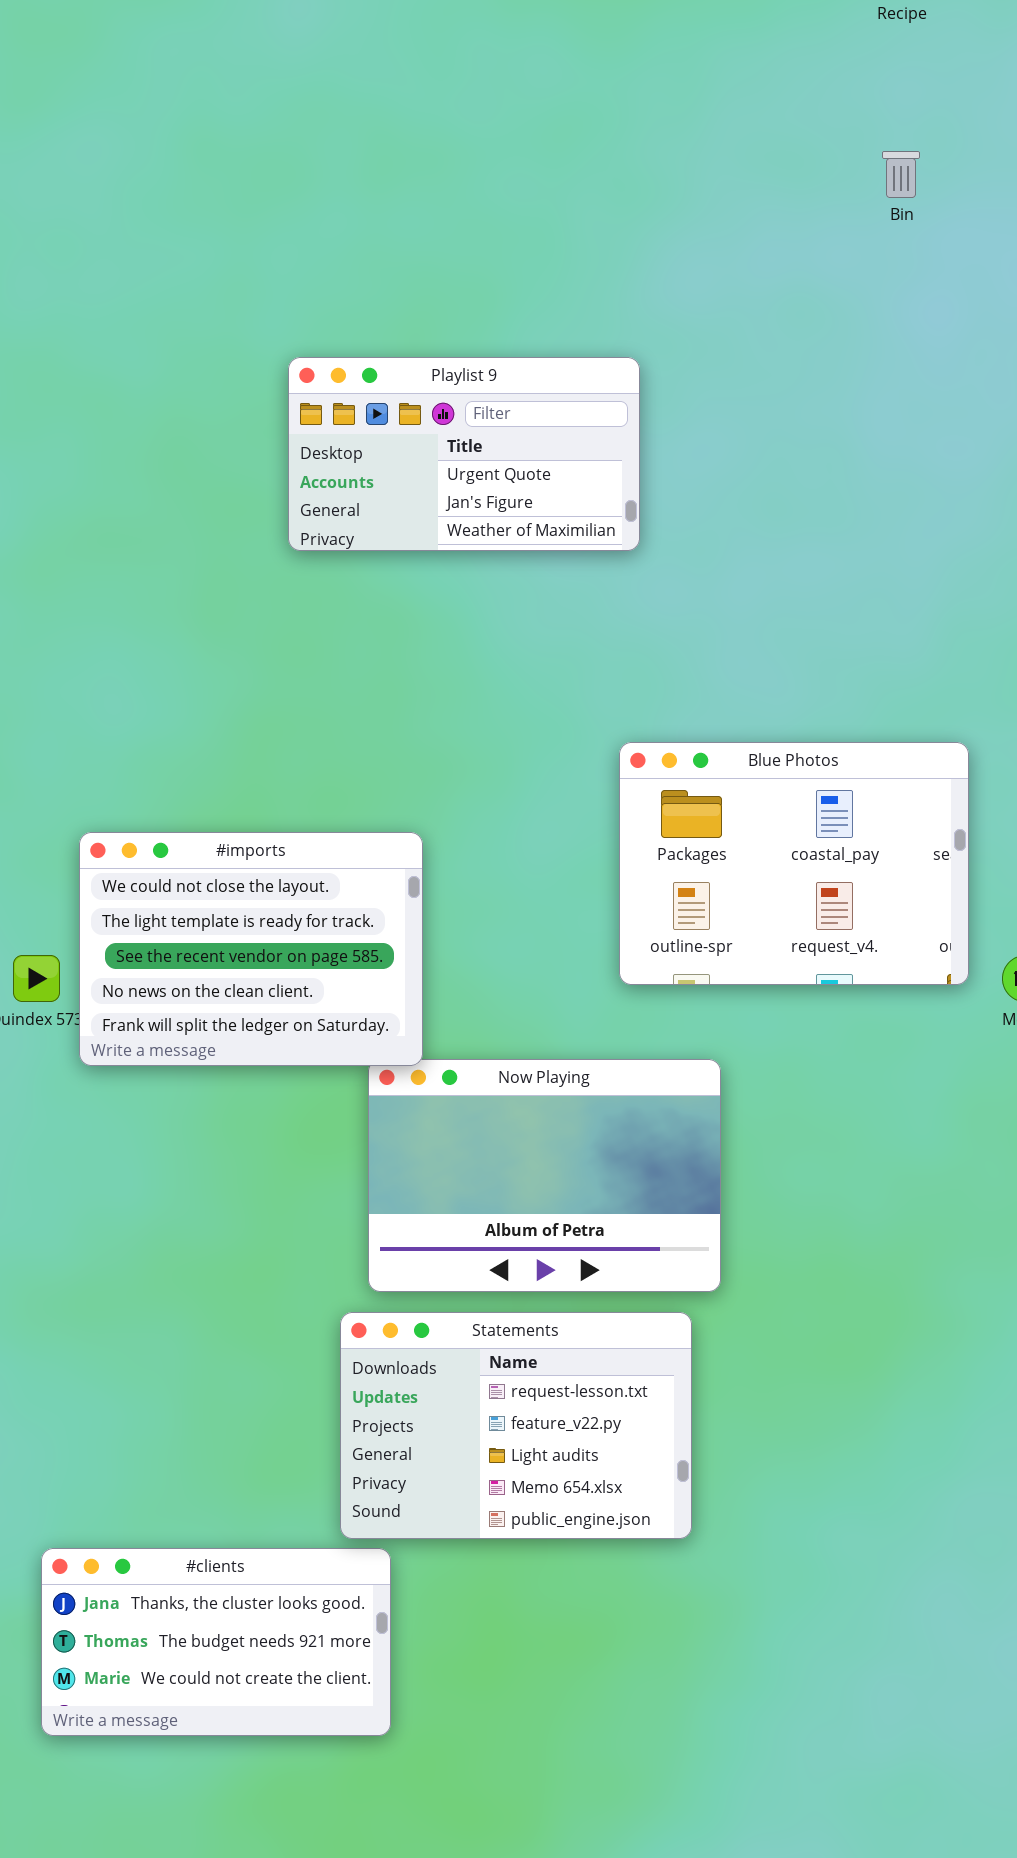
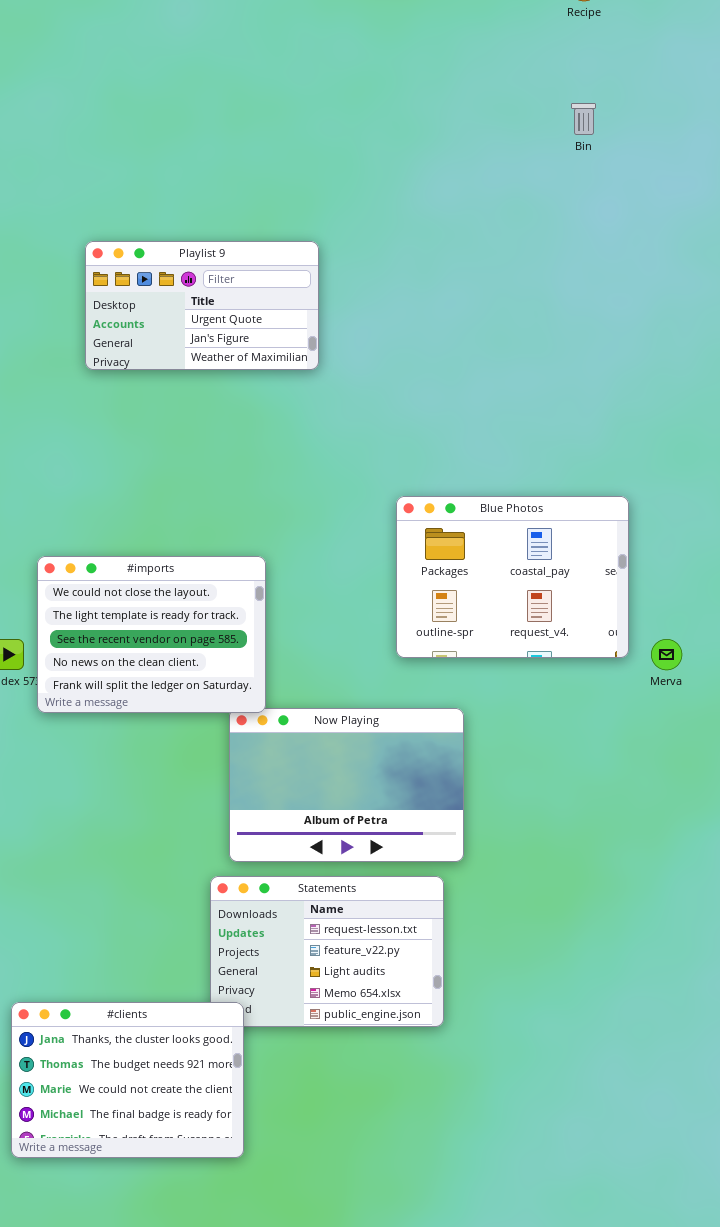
Playlist 9: [288,357,640,551] -> [85,241,319,370], moved
#clients: [41,1548,391,1736] -> [11,1002,244,1158], resized

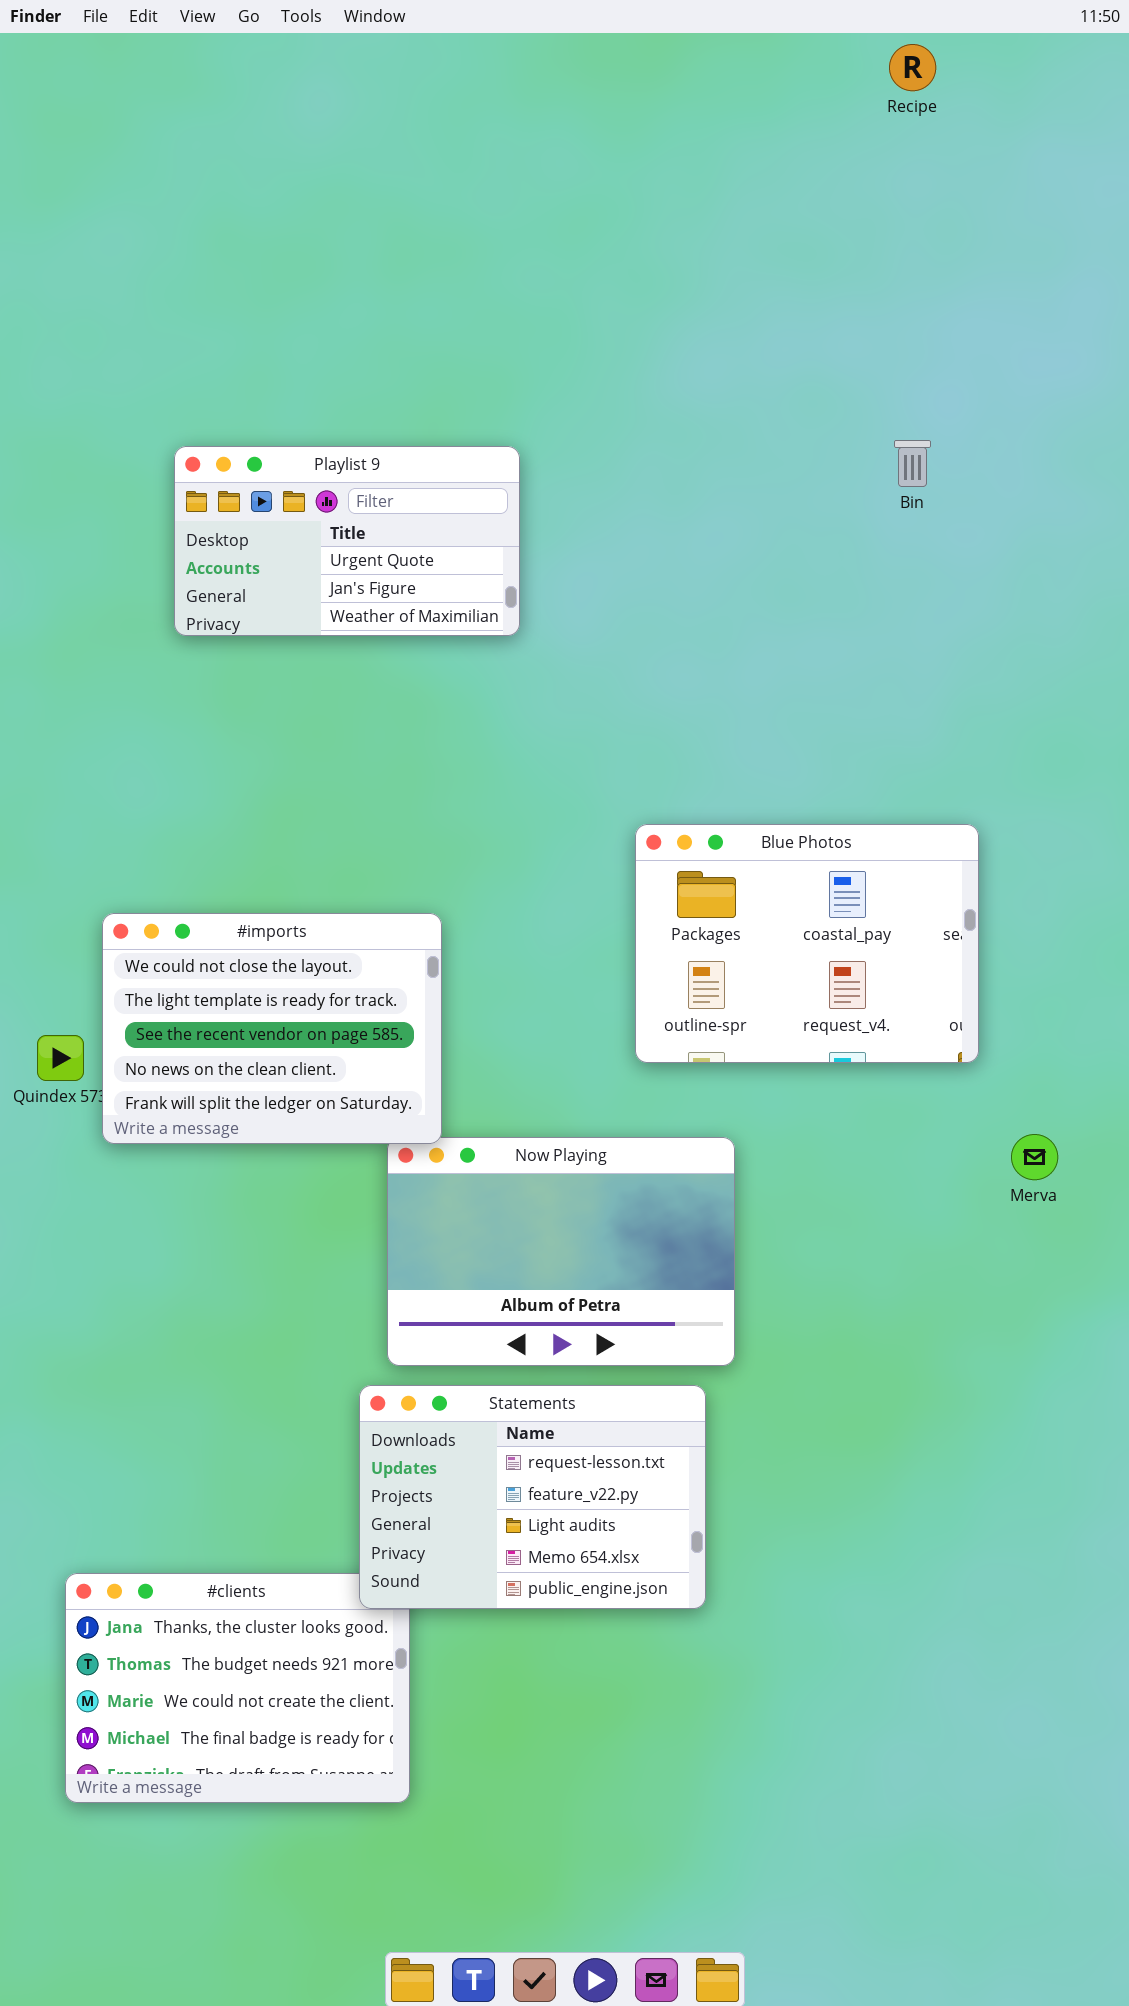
Bin: [571,103,596,135] -> [894,440,931,487], moved
Merva: [651,639,682,670] -> [1011,1134,1058,1180], moved
Statements: [210,876,444,1027] -> [359,1385,706,1609], raised

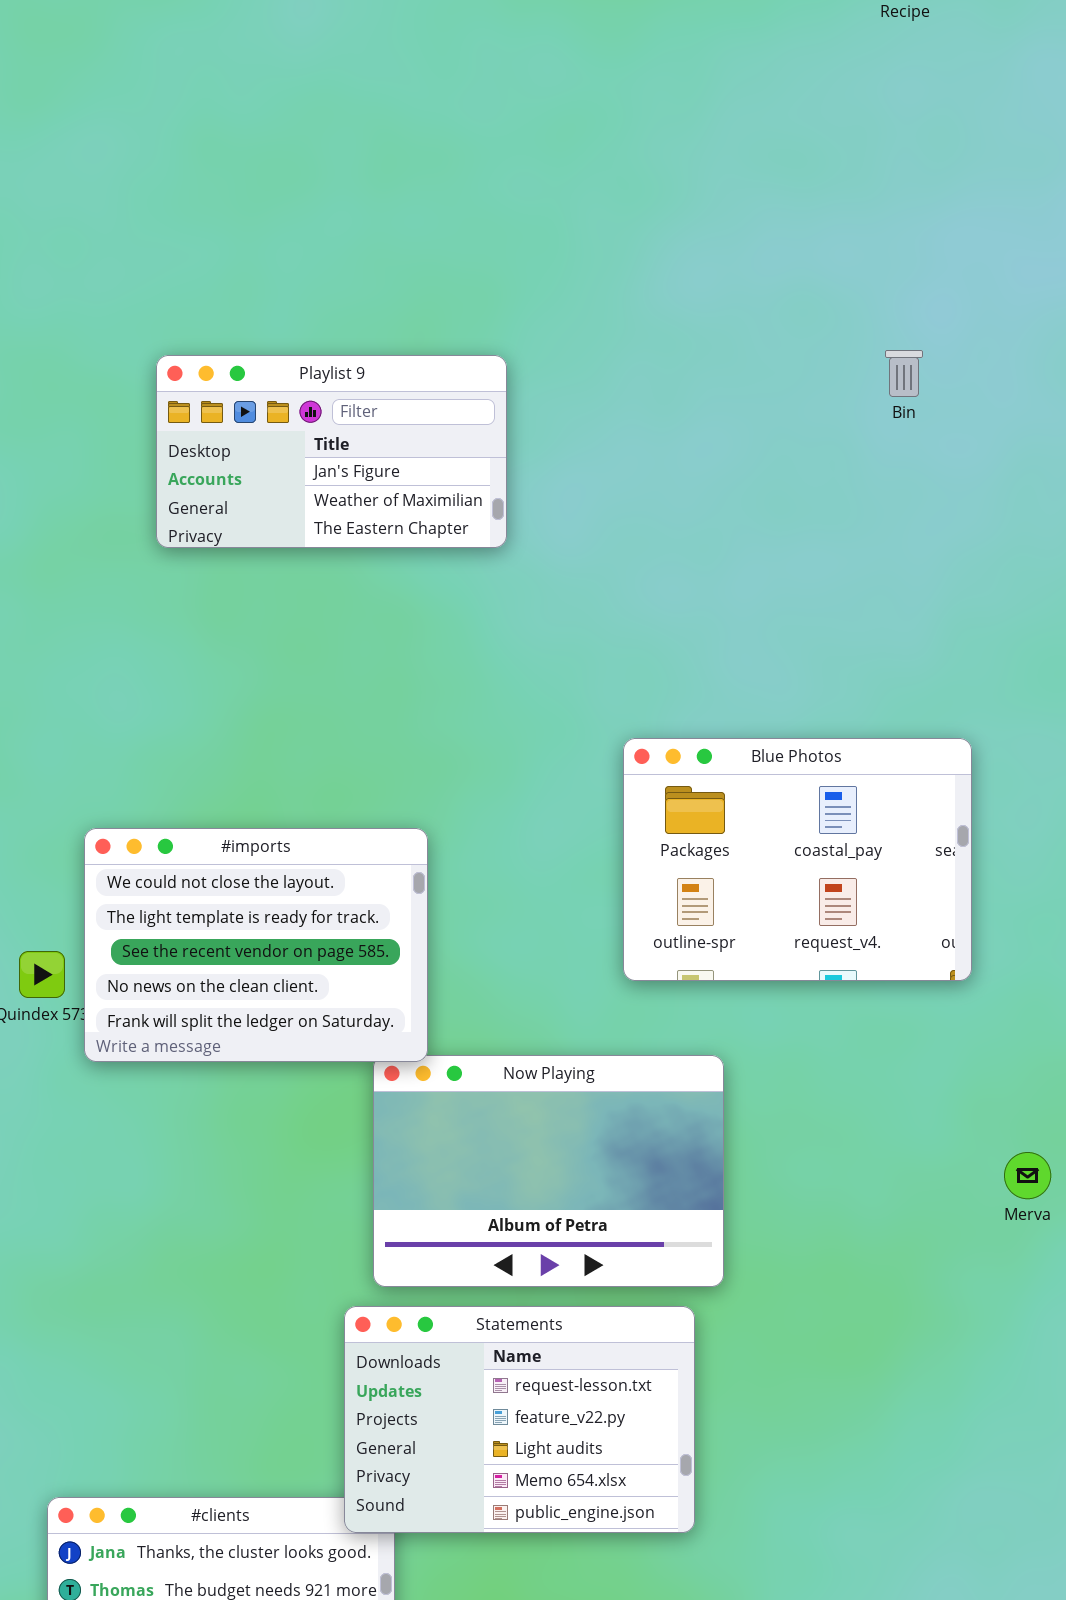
Playlist 9: [174,446,520,636] -> [156,355,507,548], scrolled down 1 row
Merva: [1011,1134,1058,1180] -> [1004,1152,1051,1199], moved

